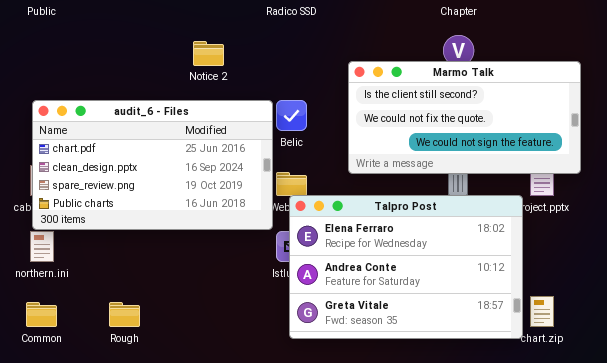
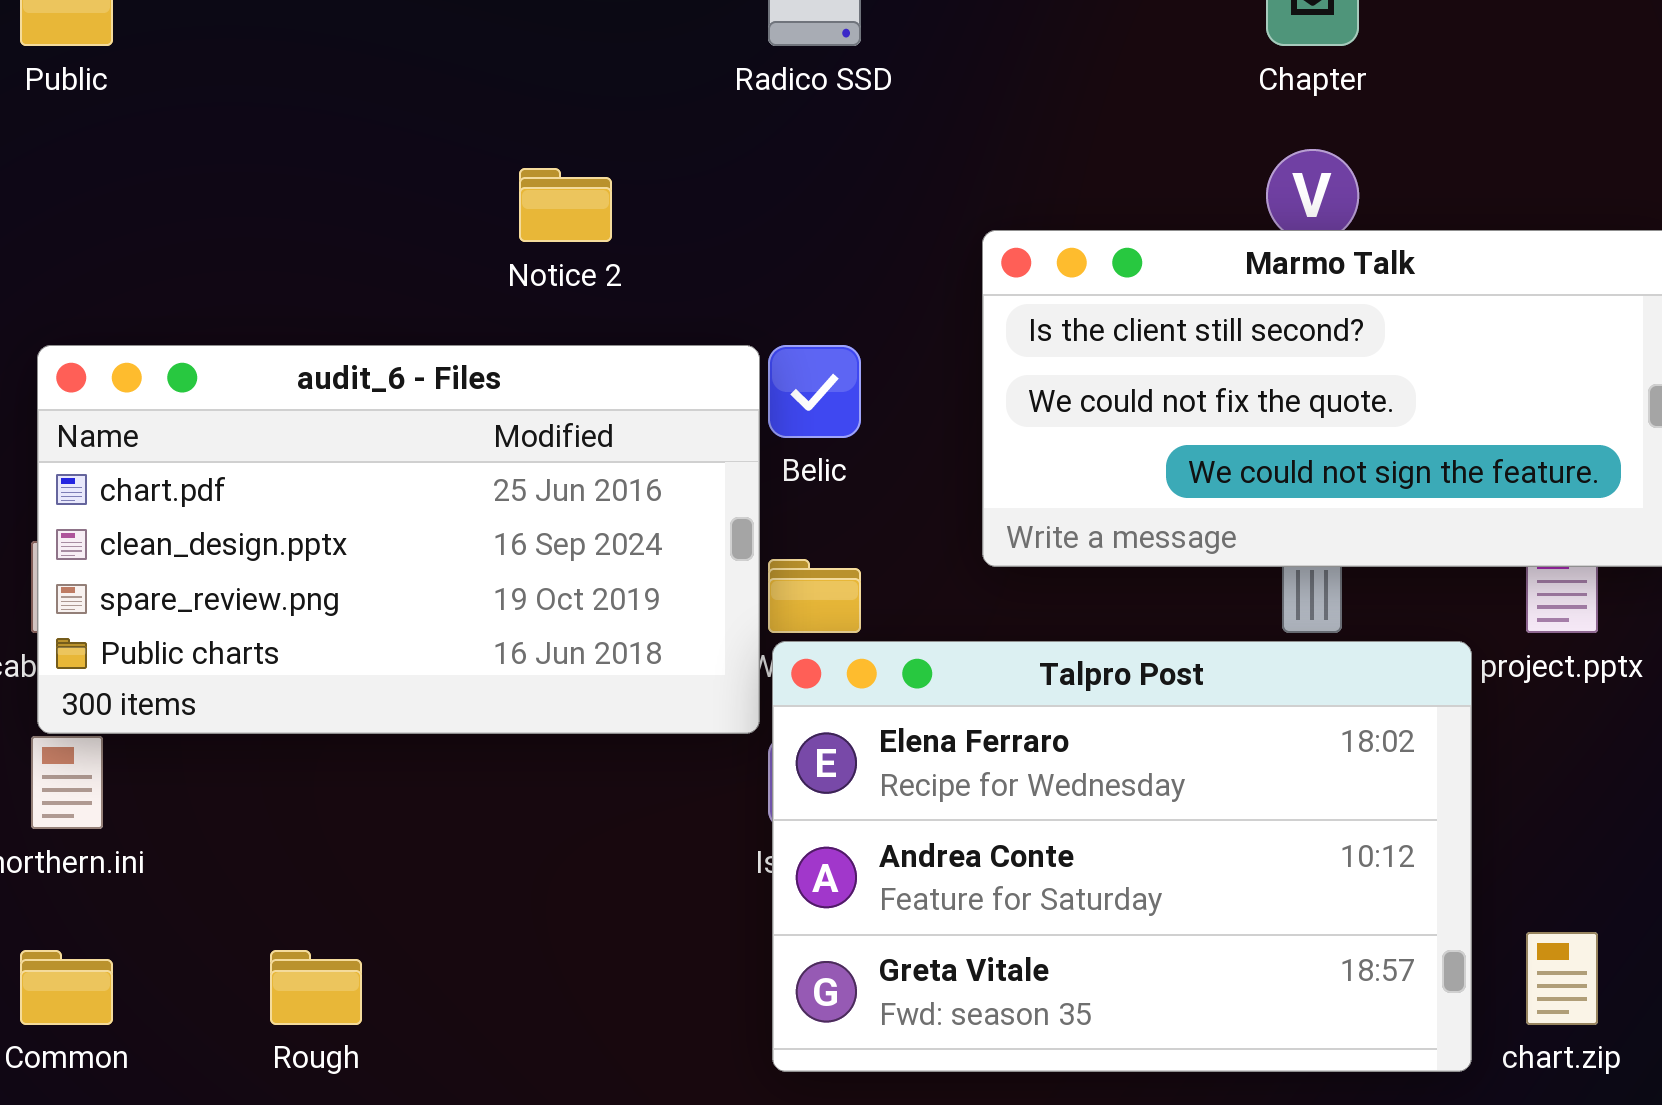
Talpro Post: [289,195,523,339] -> [772,641,1472,1072], moved

